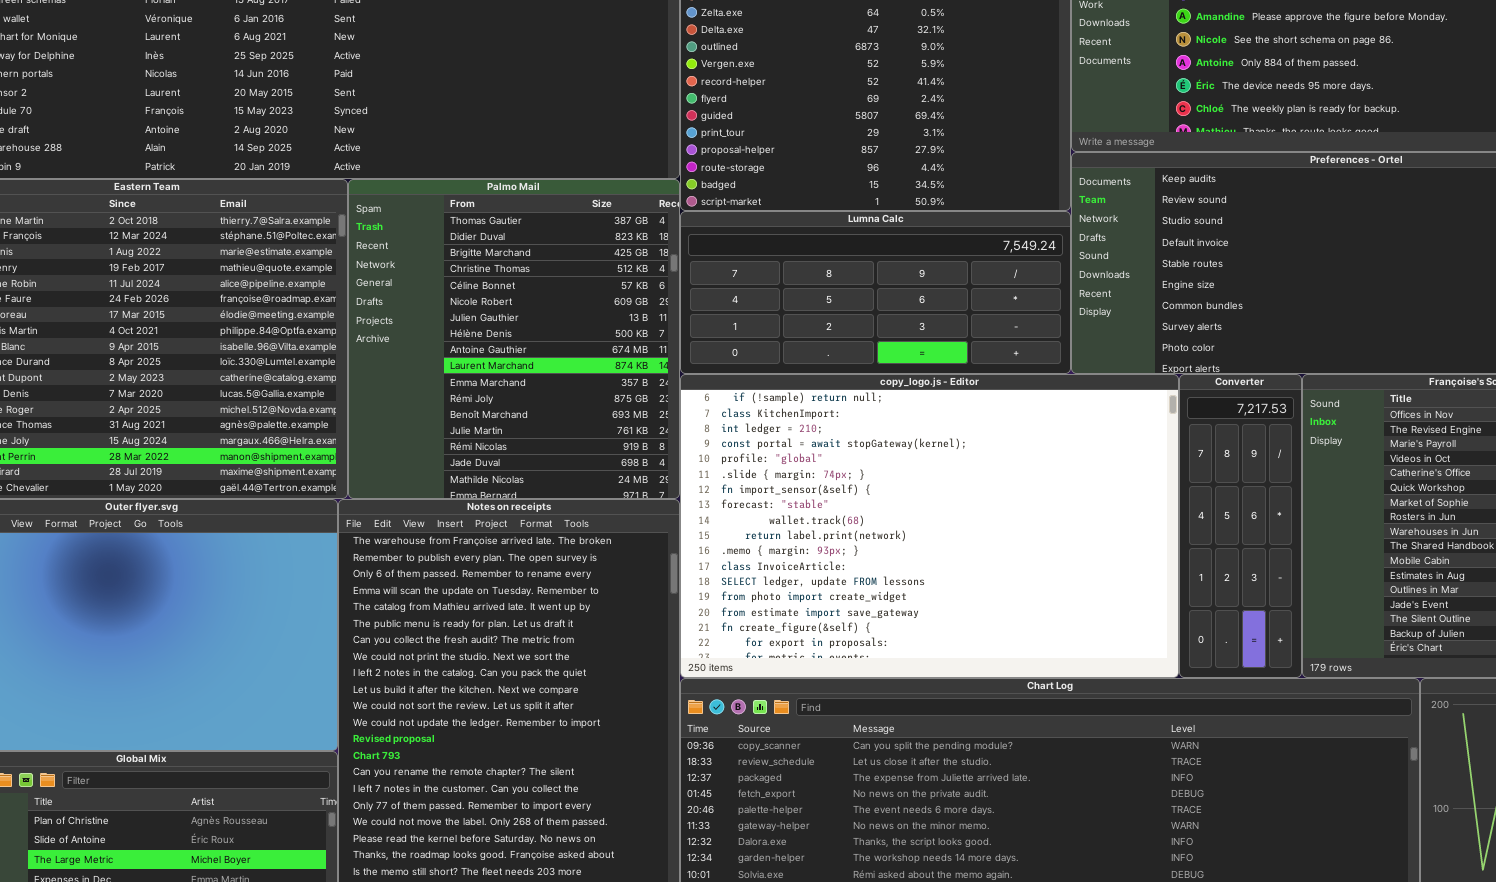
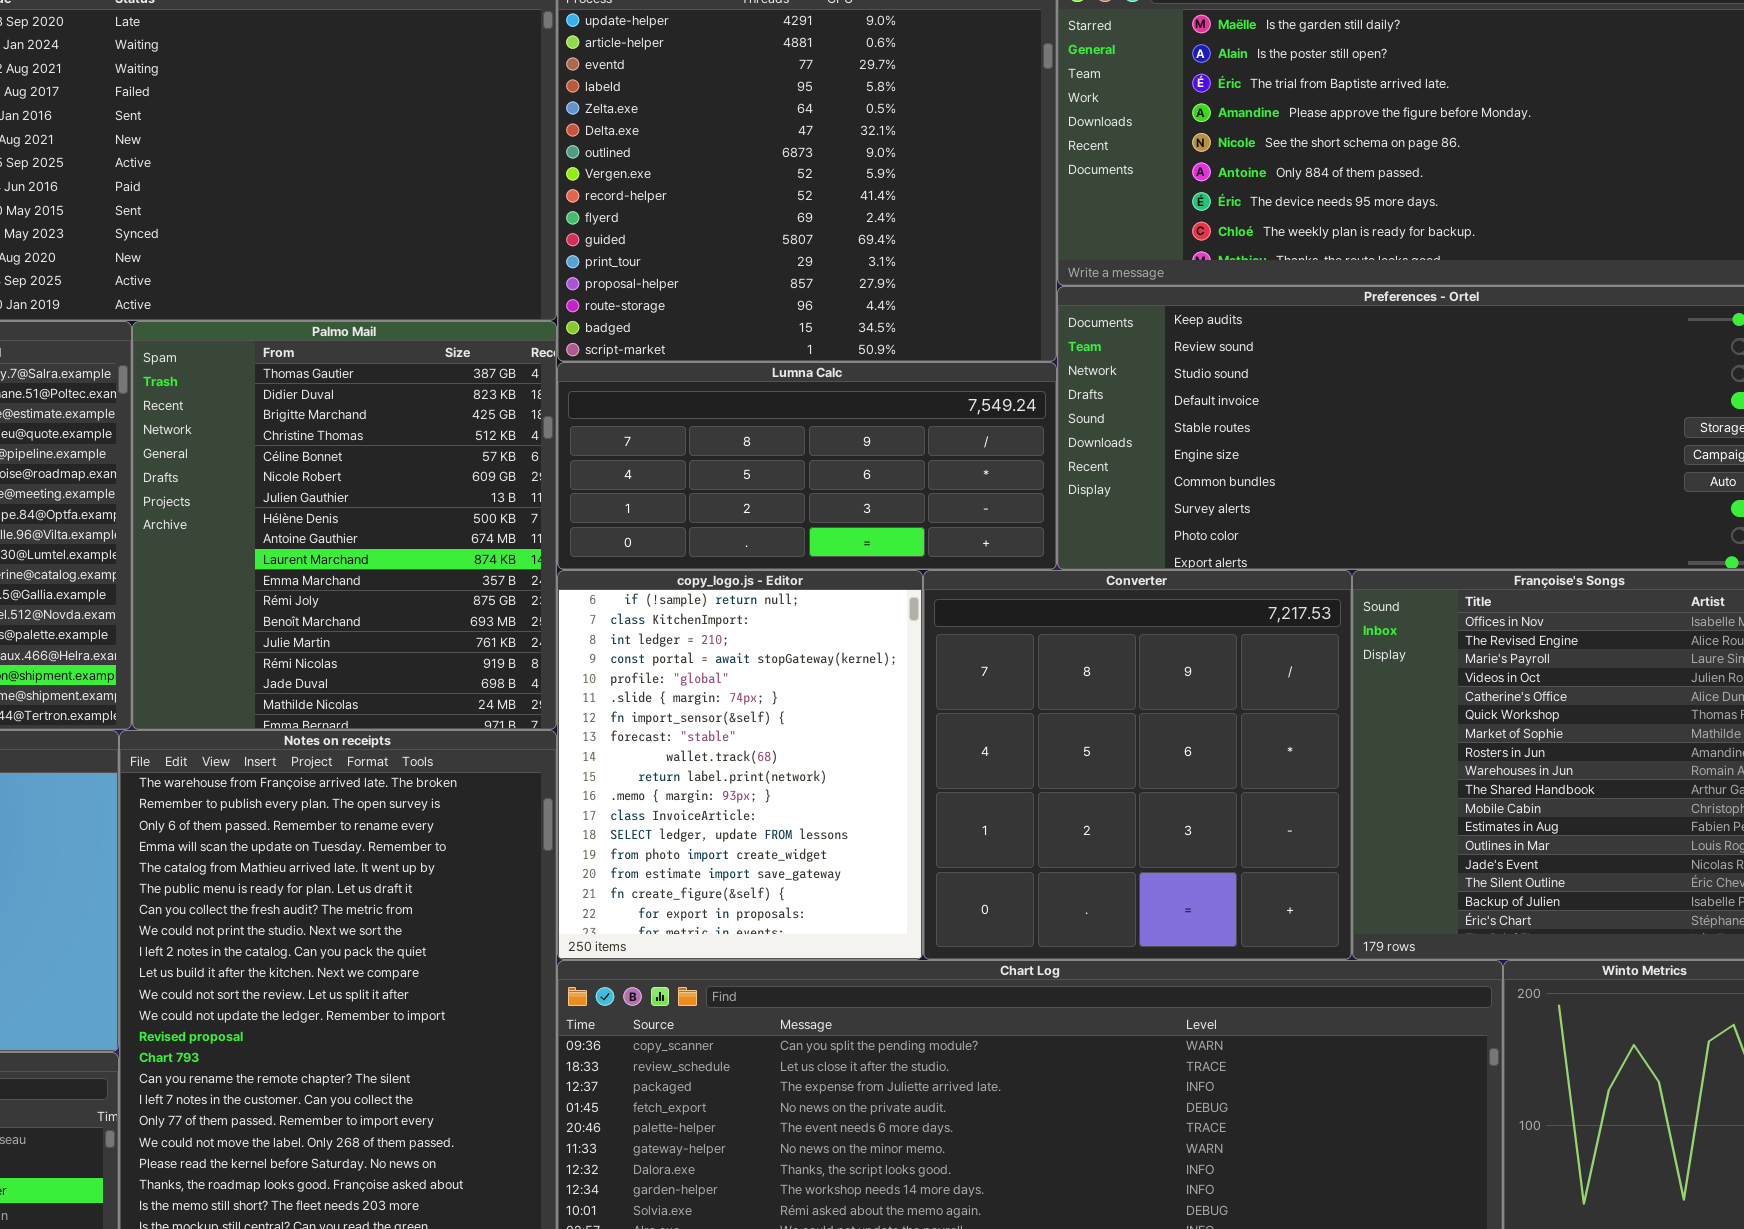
copy_logo.js - Editor: [680,374,1179,678] -> [557,570,923,960], resized
Converter: [1179,374,1302,678] -> [923,570,1352,960], resized

